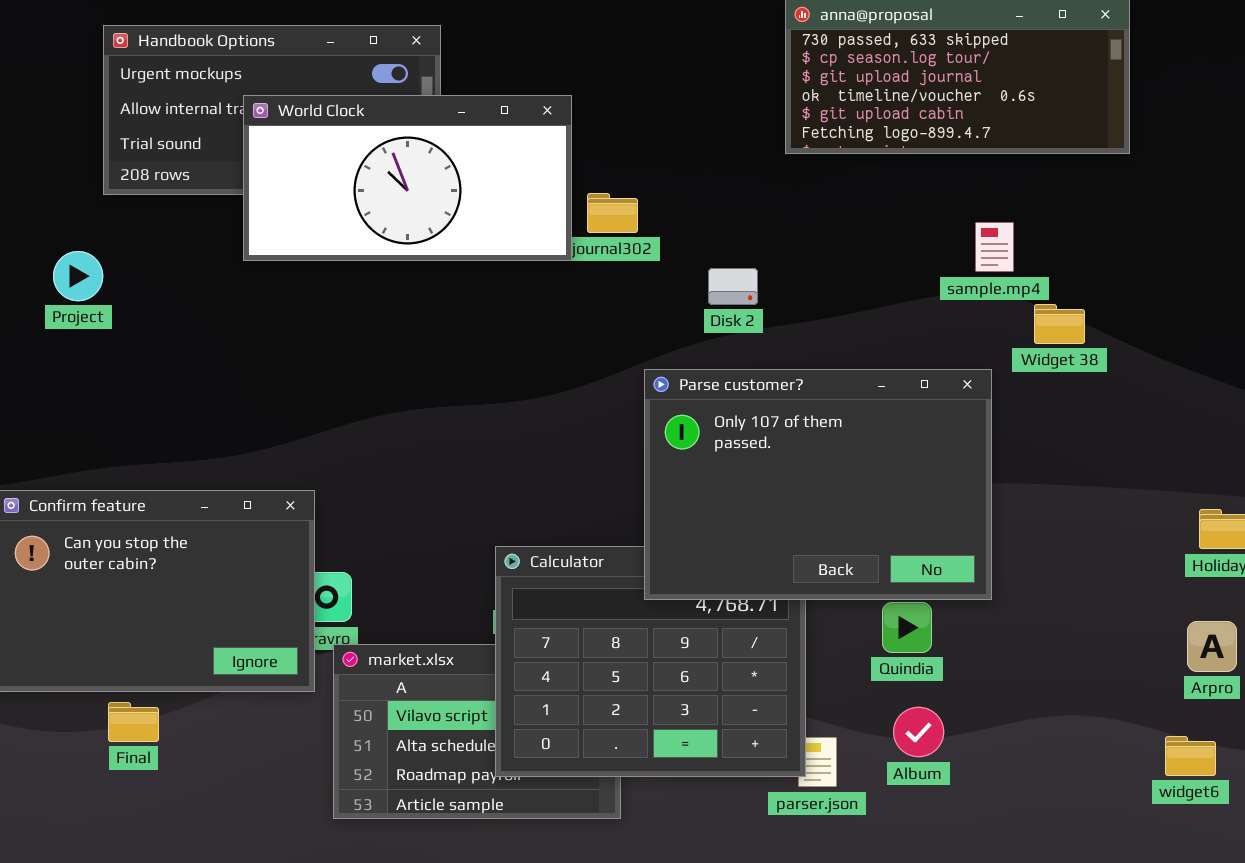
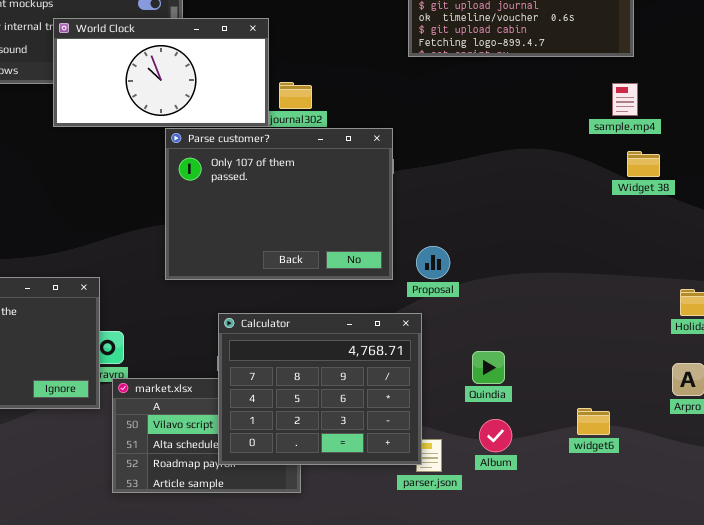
sample.mp4: [975,222,1014,272] -> [612,83,638,116], moved
Widget 38: [1034,304,1085,344] -> [627,151,660,177], moved
Parse customer?: [644,369,992,600] -> [165,128,393,280], moved
widget6: [1165,736,1216,776] -> [577,408,610,435], moved

